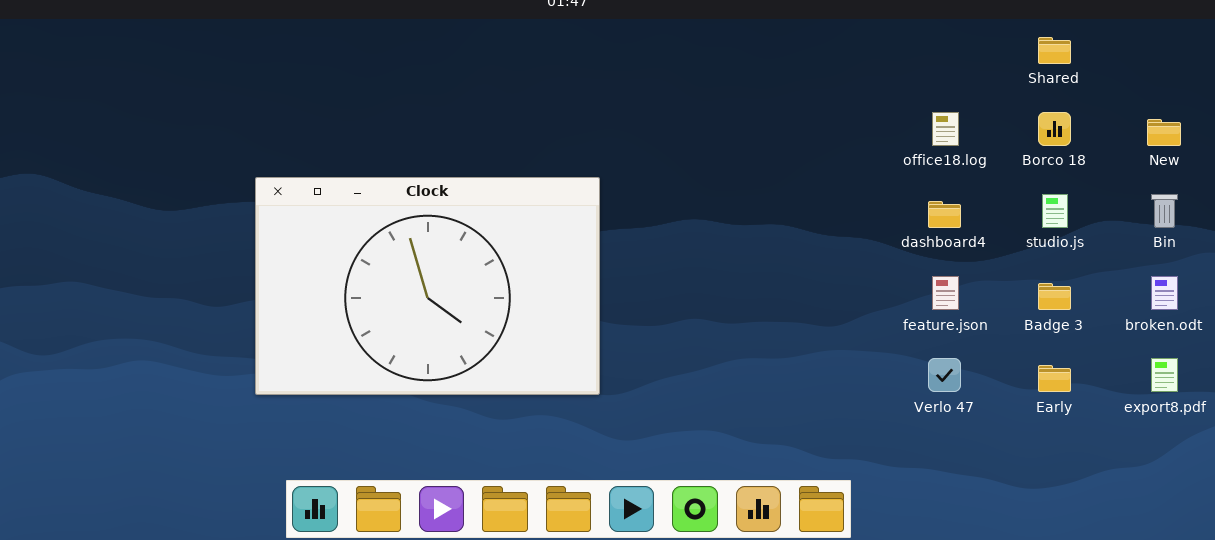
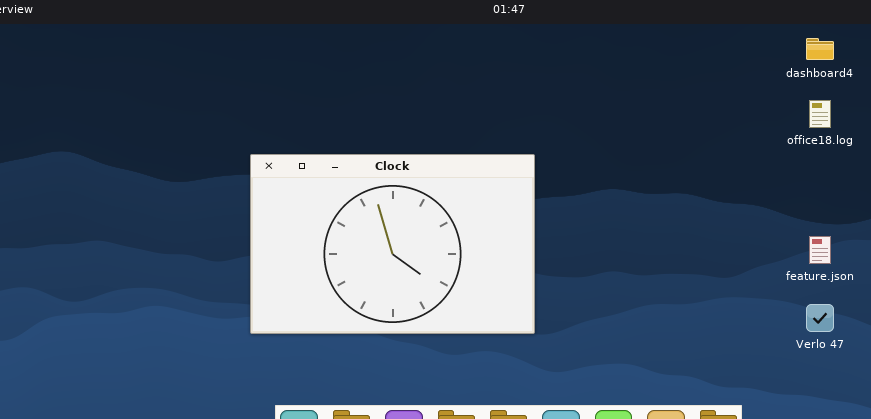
dashboard4: [928,201,961,228] -> [806,38,834,60], moved

